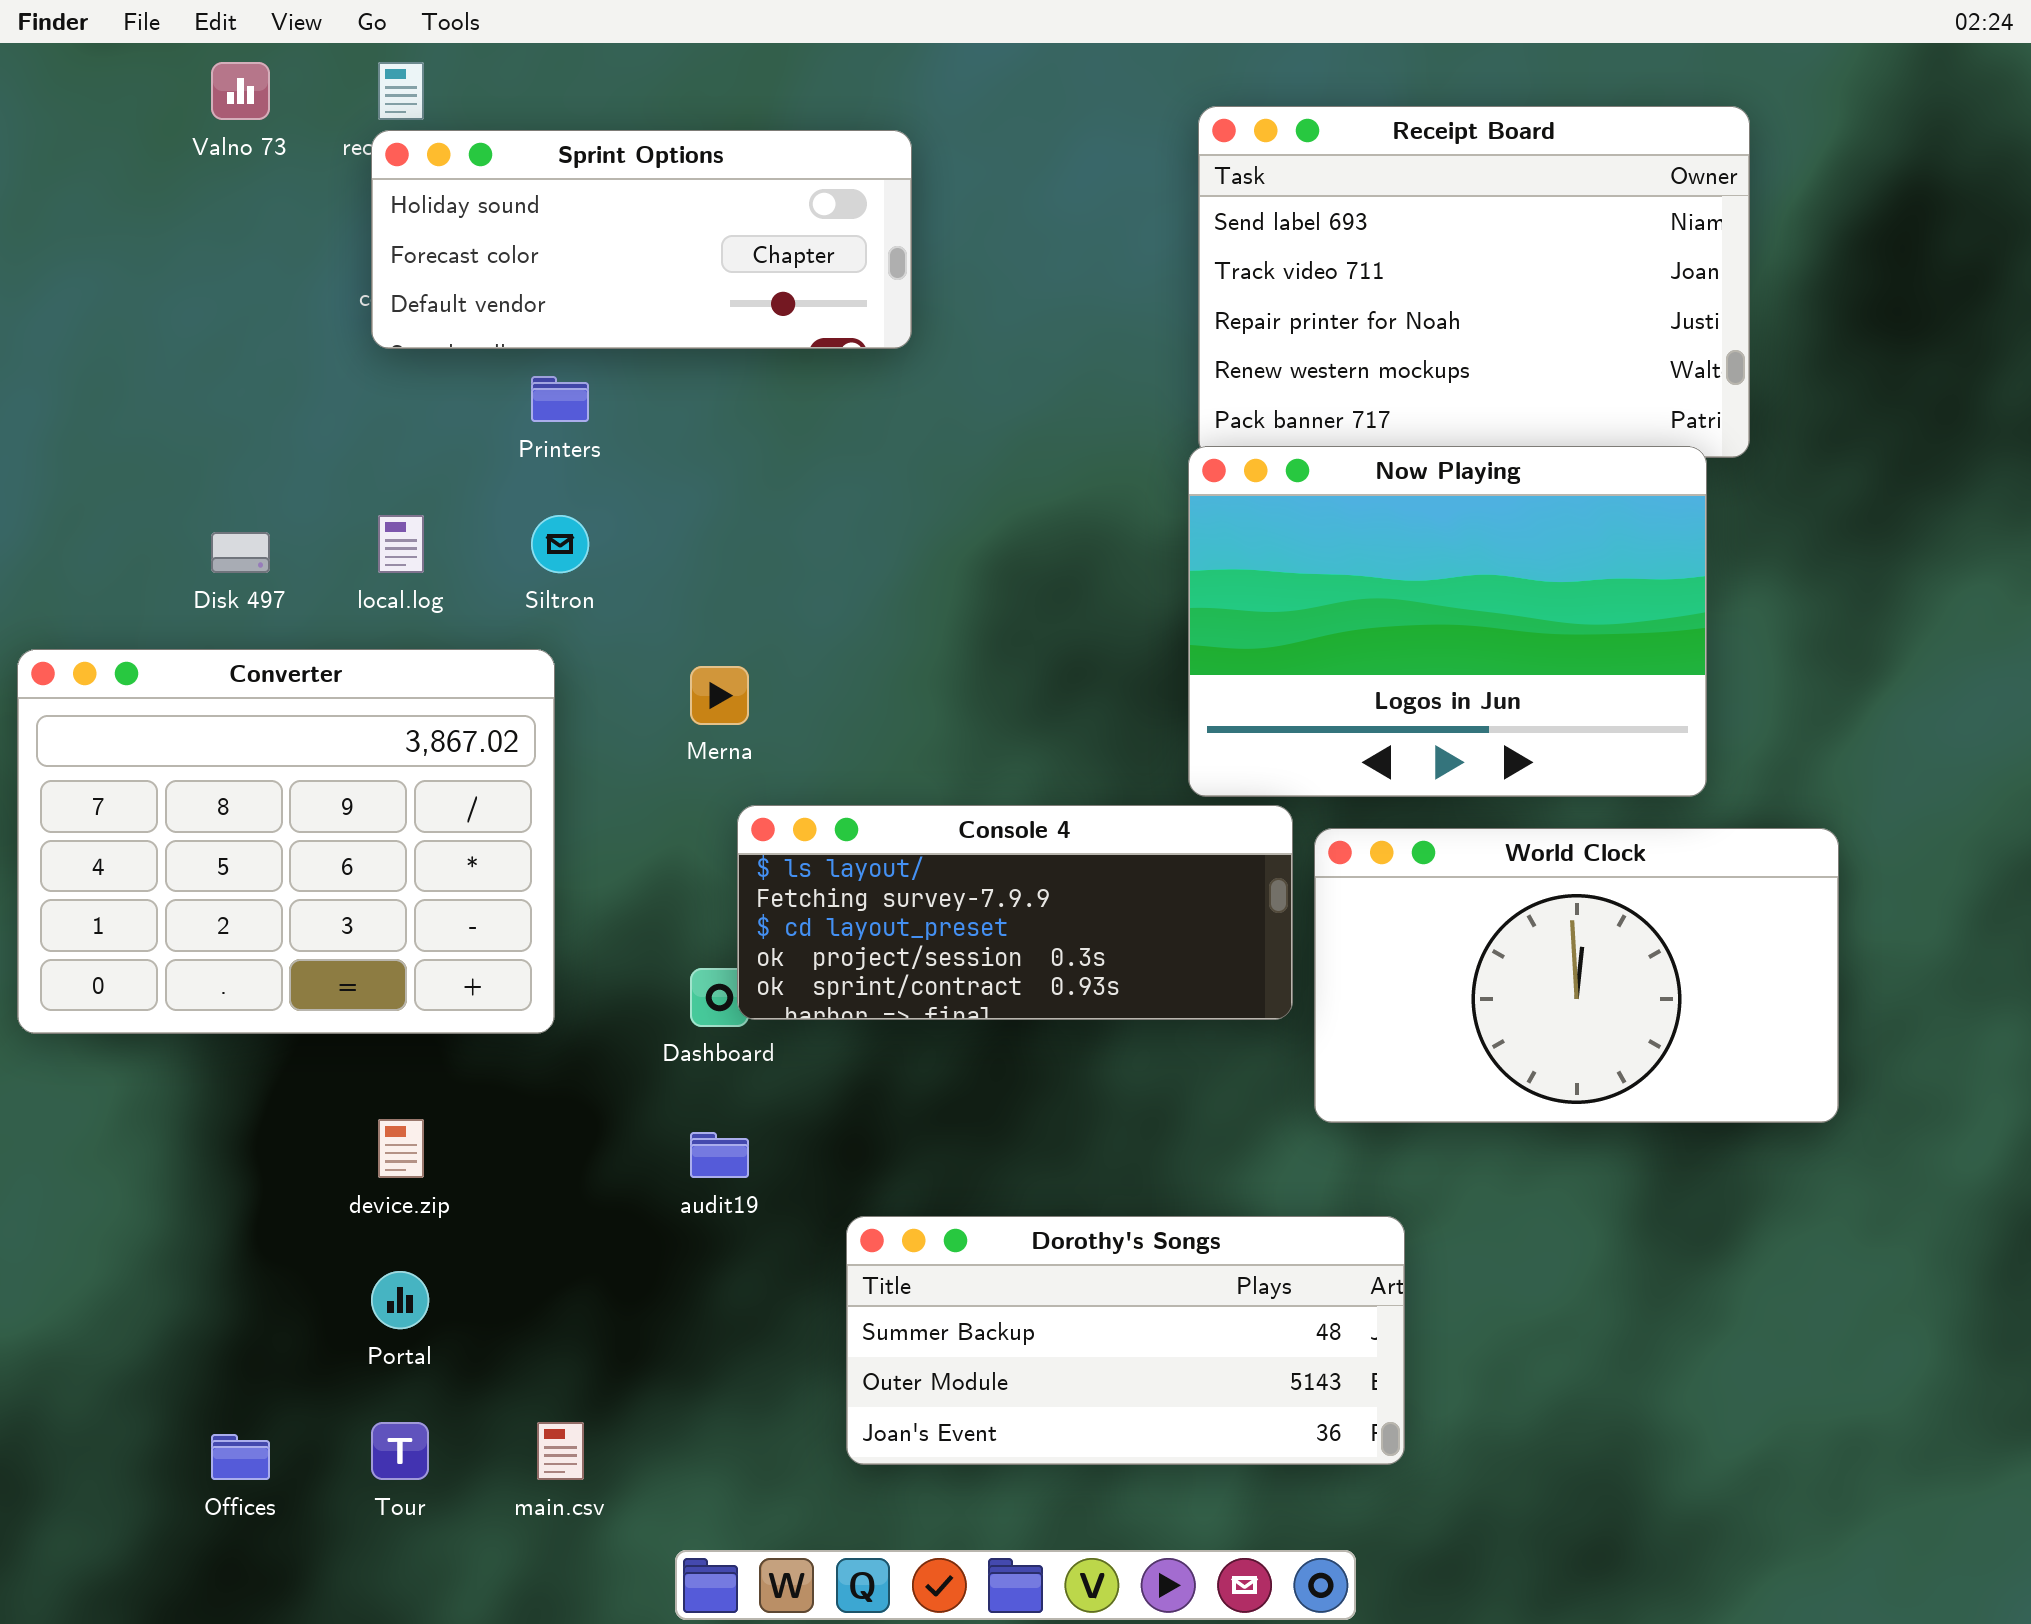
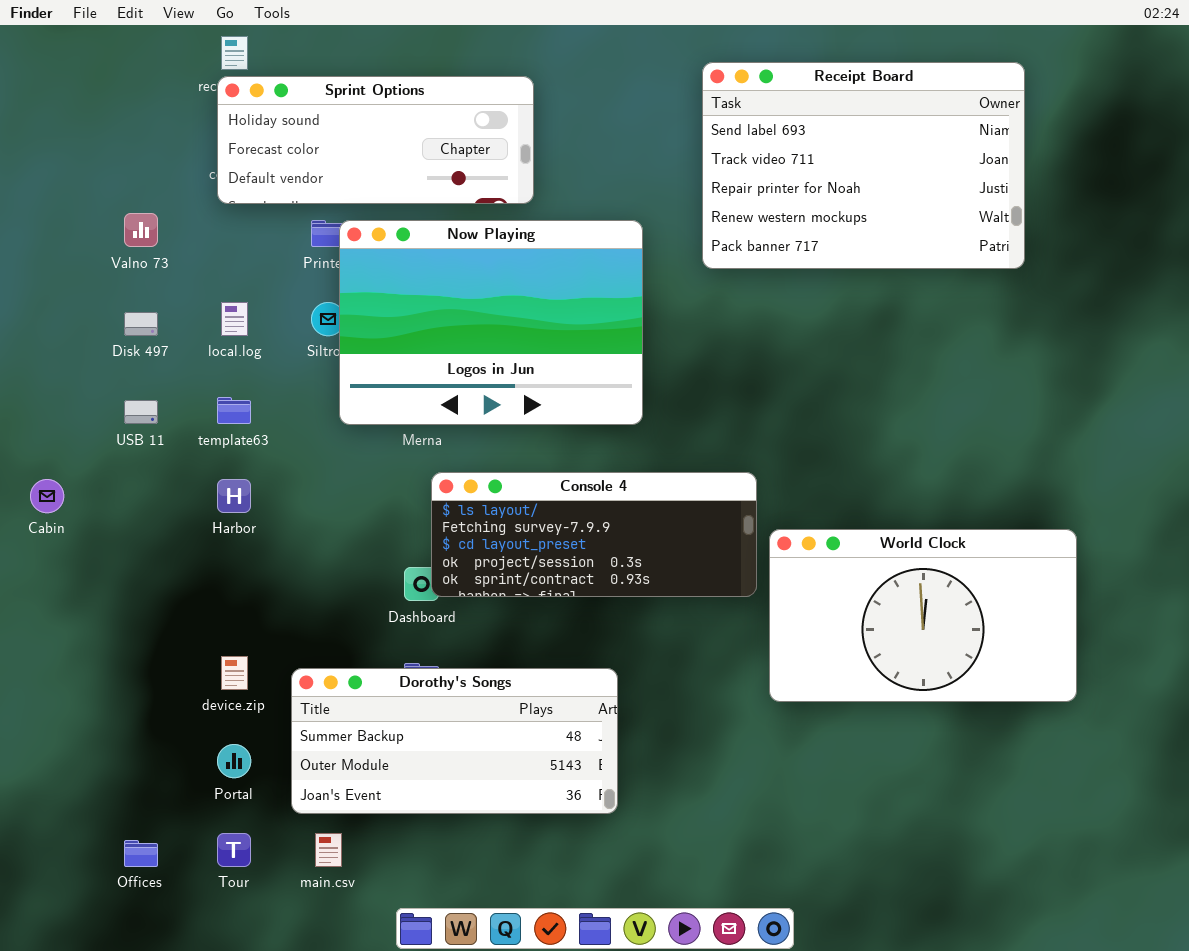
Valno 73: [211,62,270,120] -> [124,213,158,247], moved
Now Playing: [1188,446,1707,797] -> [339,220,643,425], moved
Converter: [17,649,555,1034] -> none, closed
World Clock: [1314,828,1839,1123] -> [769,529,1077,702], moved
Dorothy's Songs: [846,1216,1405,1465] -> [291,668,618,814], moved

